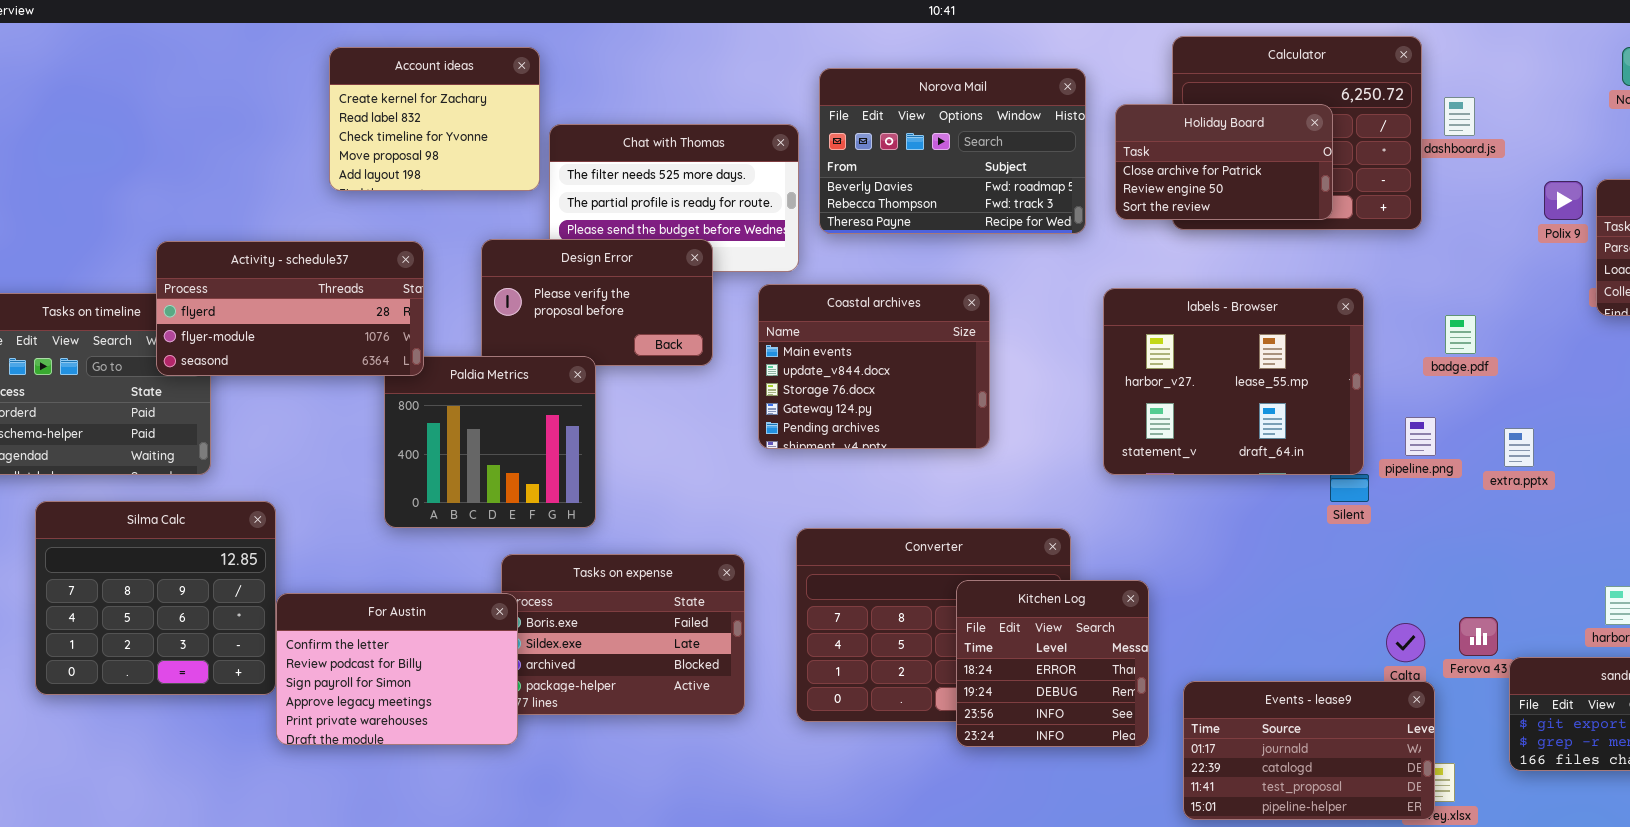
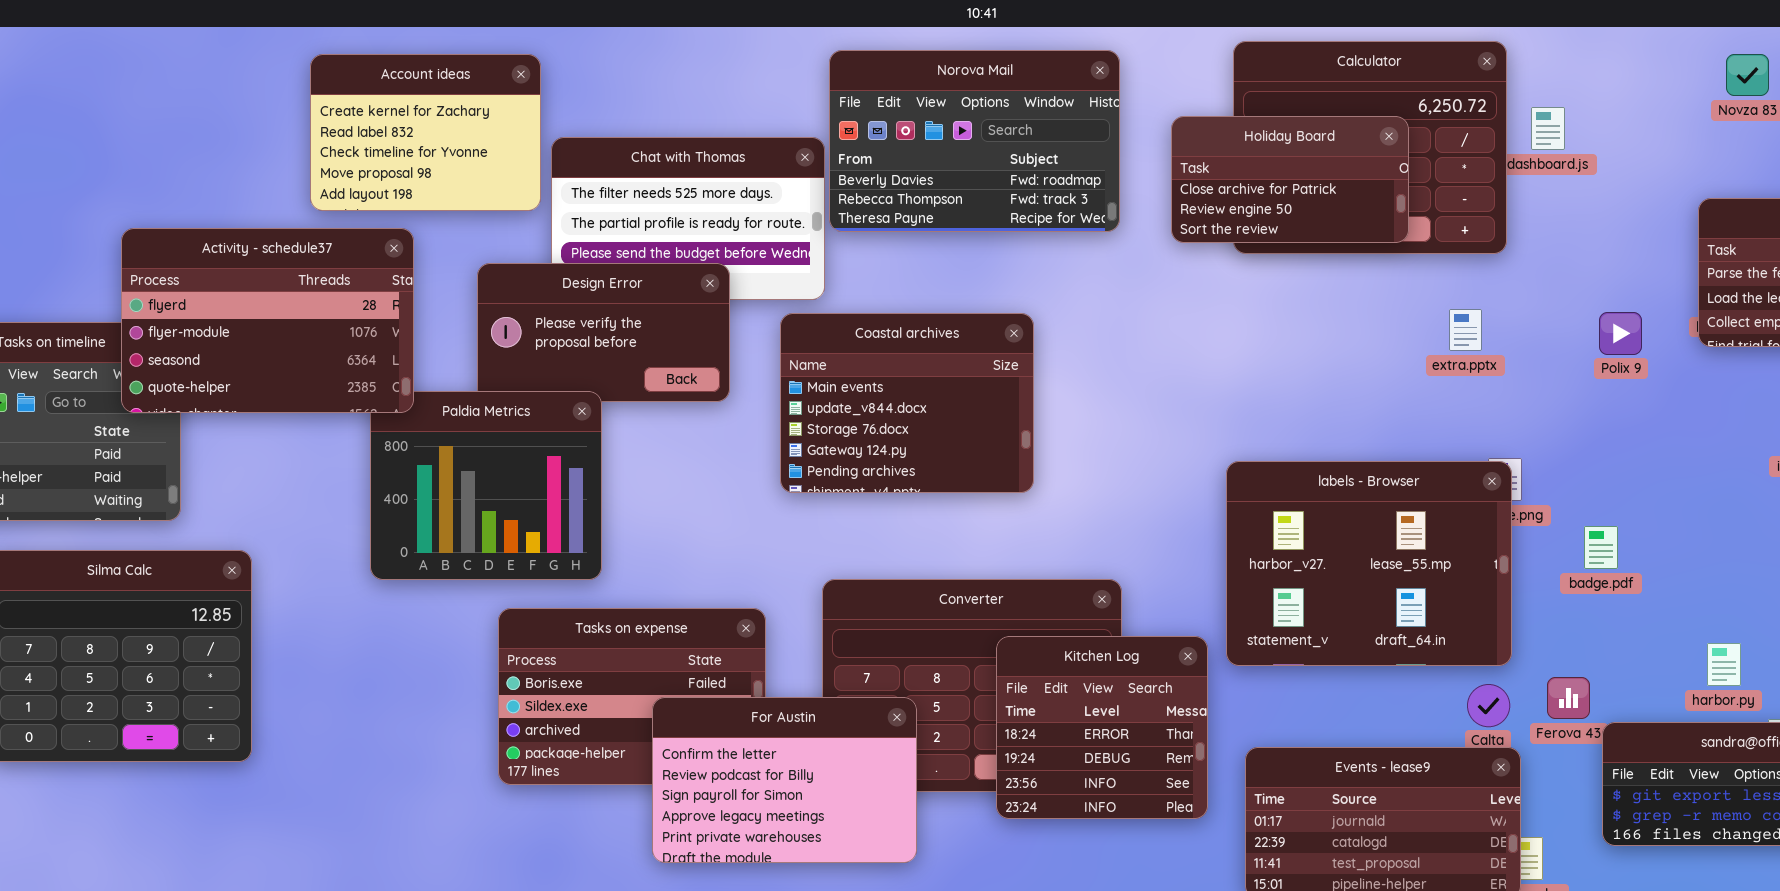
Norova Mail: [819,68,1086,234] -> [829,50,1120,232], moved
Polix 9: [1544,181,1583,220] -> [1599,312,1642,355], moved
Activity - schedule37: [156,241,424,376] -> [121,228,414,413], resized
labels - Browser: [1103,288,1364,475] -> [1226,461,1512,666], moved
badge.pdf: [1445,315,1476,354] -> [1584,526,1618,569], moved
extra.pptx: [1504,428,1534,467] -> [1449,309,1482,351], moved
For Austin: [276,593,518,745] -> [652,697,917,863], moved

